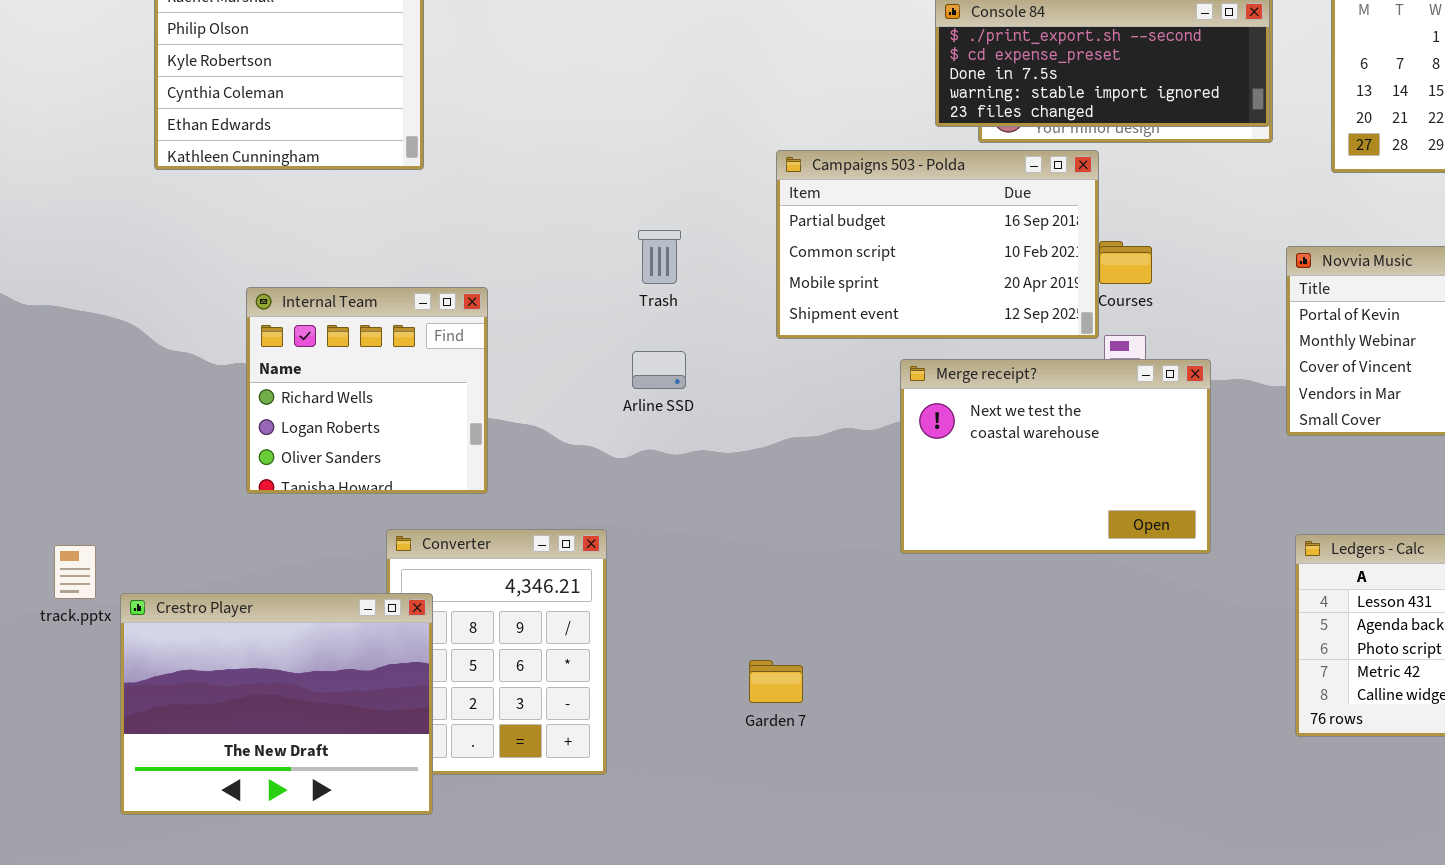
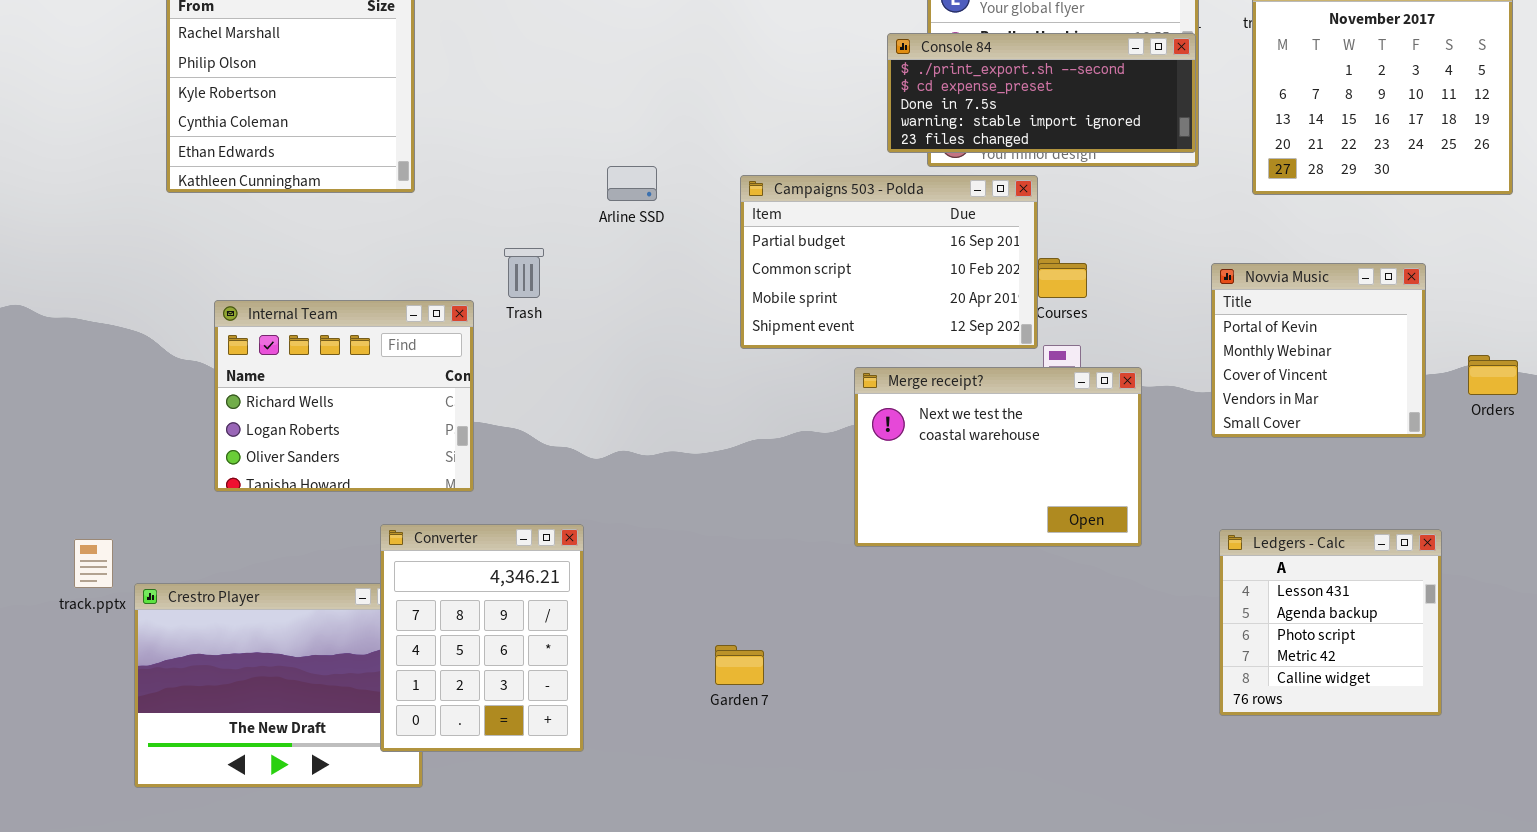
Trash: [638,230,681,284] -> [504,248,544,298], moved
Internal Team: [246,287,488,494] -> [214,300,474,492], resized
Arline SSD: [632,351,686,389] -> [607,166,657,201], moved
Converter: [386,529,607,775] -> [380,524,584,752], raised

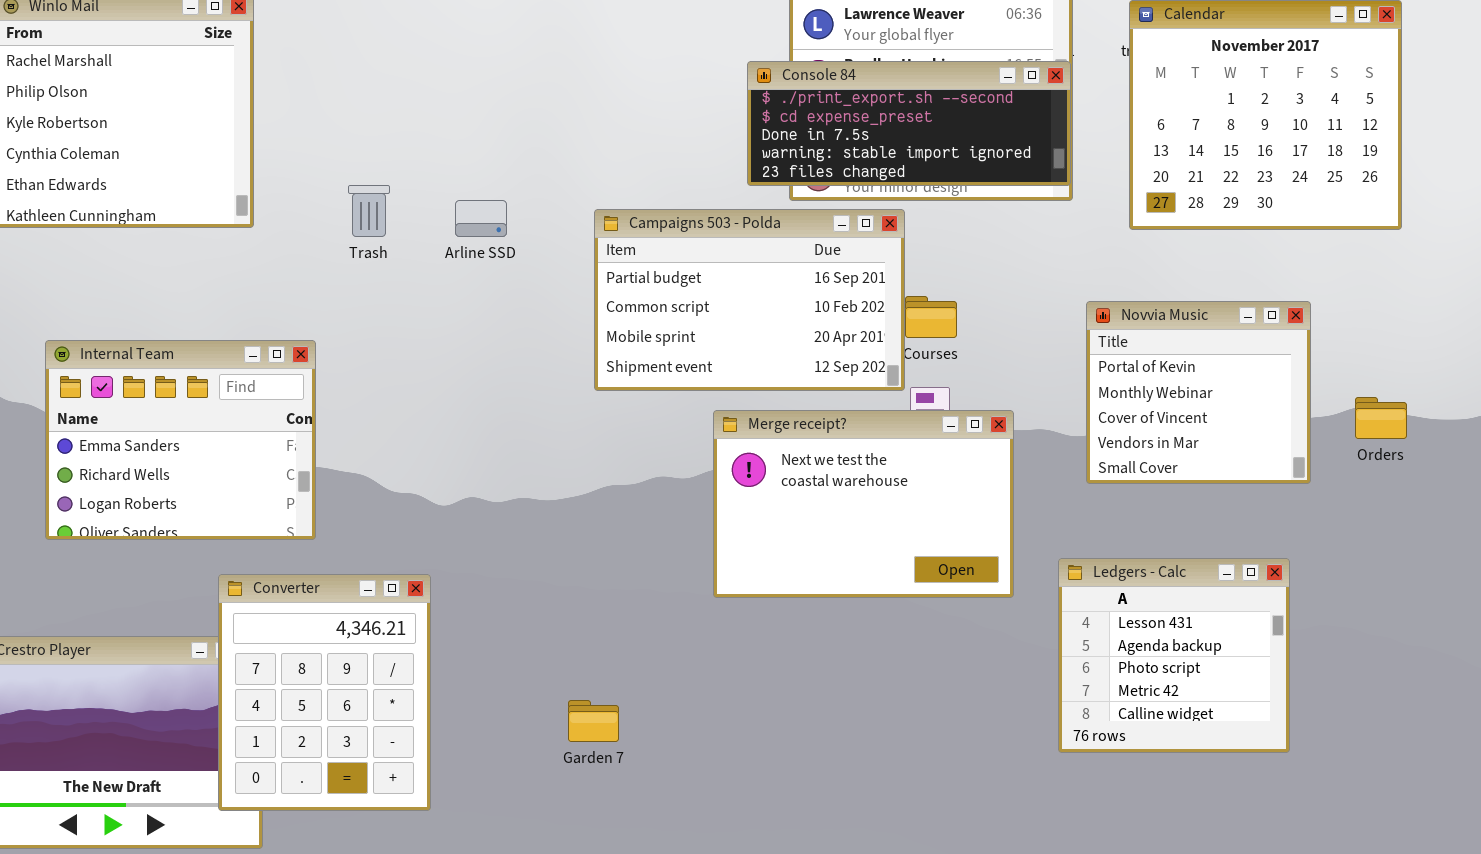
Trash: [504,248,544,298] -> [348,185,390,237], moved
Internal Team: [214,300,474,492] -> [45,340,316,540], scrolled up 1 row
Ledgers - Calc: [1219,529,1442,716] -> [1058,558,1290,753], moved

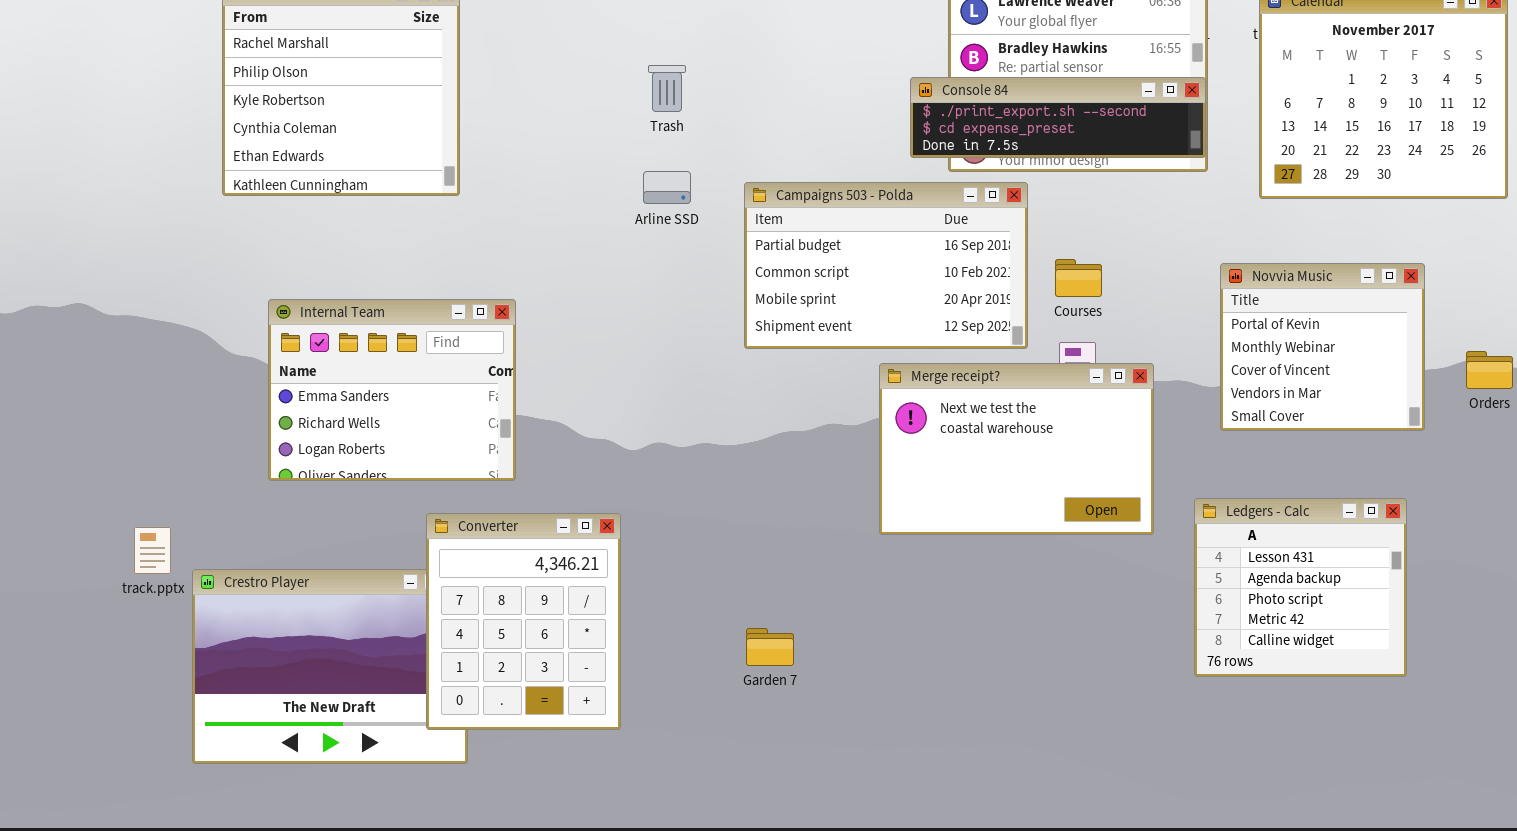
Console 84: [747,61,1071,186] -> [910,77,1206,158], resized
Trash: [348,185,390,237] -> [648,65,686,112], moved
Campaigns 503 - Polda: [594,209,905,391] -> [744,182,1028,349], moved

